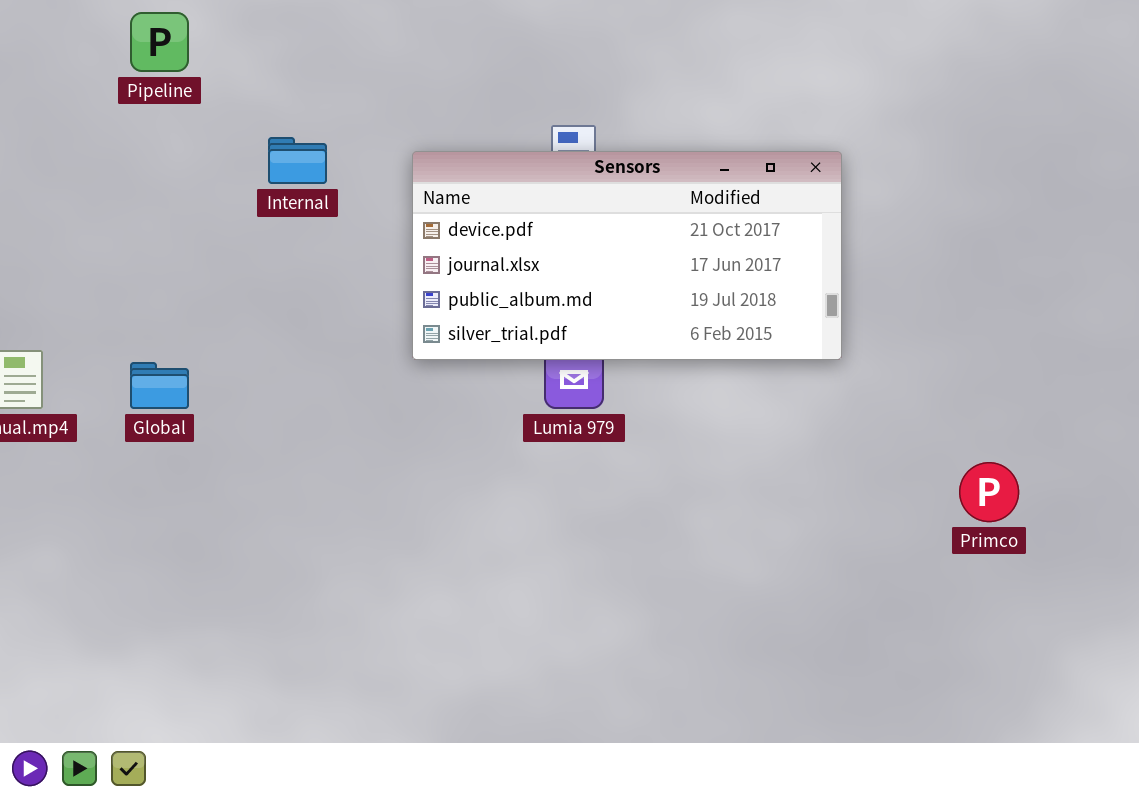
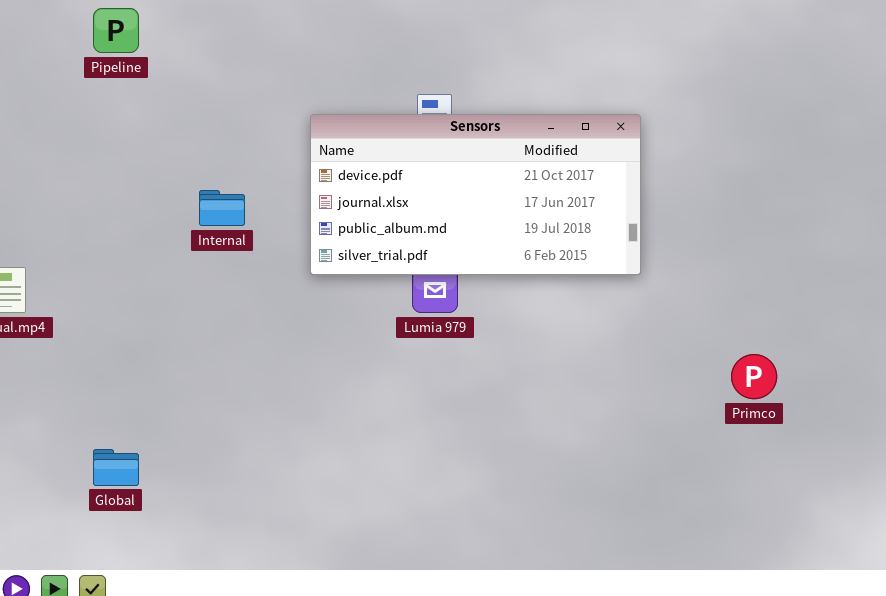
Internal: [268,137,327,184] -> [199,190,245,226], moved
Global: [130,362,189,409] -> [93,449,139,486], moved

